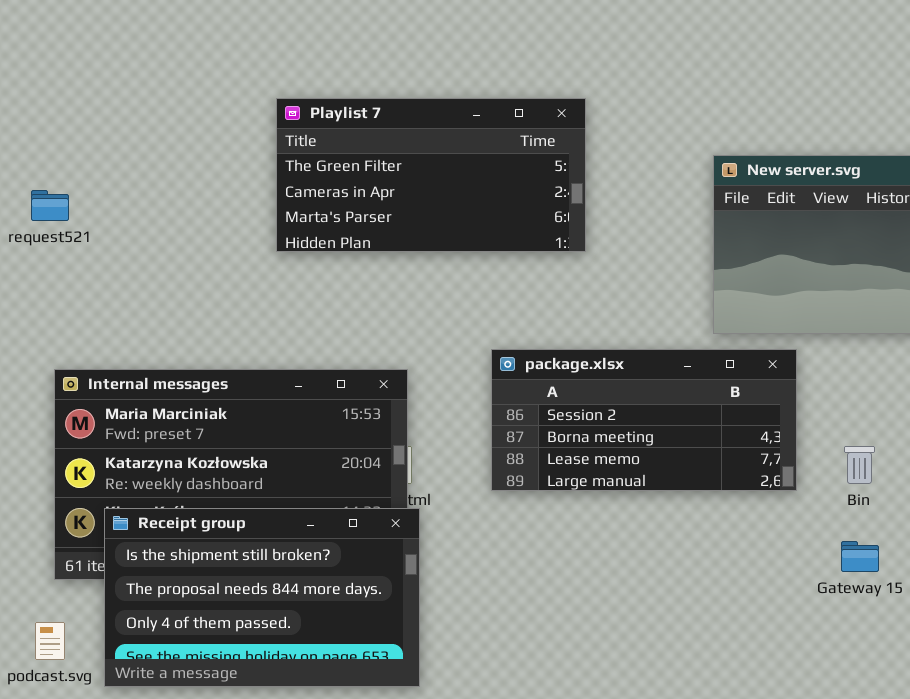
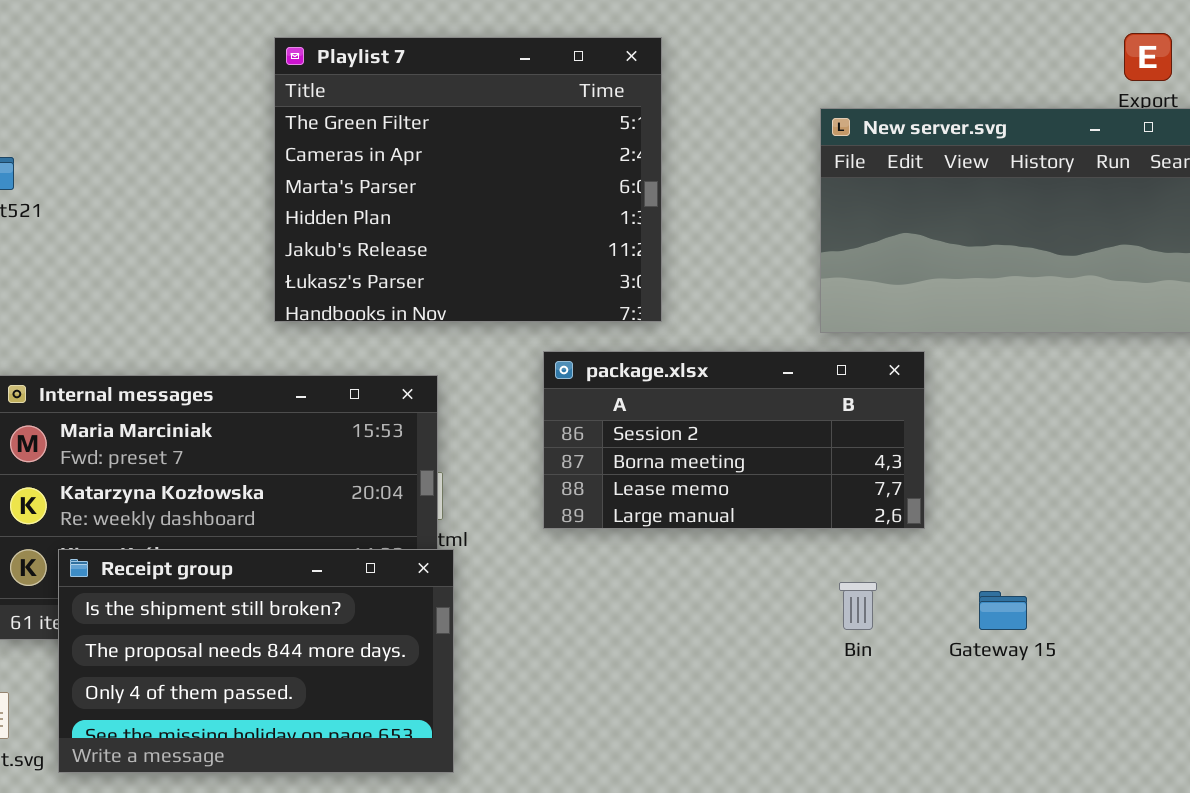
Playlist 7: [276,98,586,252] -> [274,37,662,322], resized
Bin: [844,446,875,484] -> [839,582,877,630], moved

